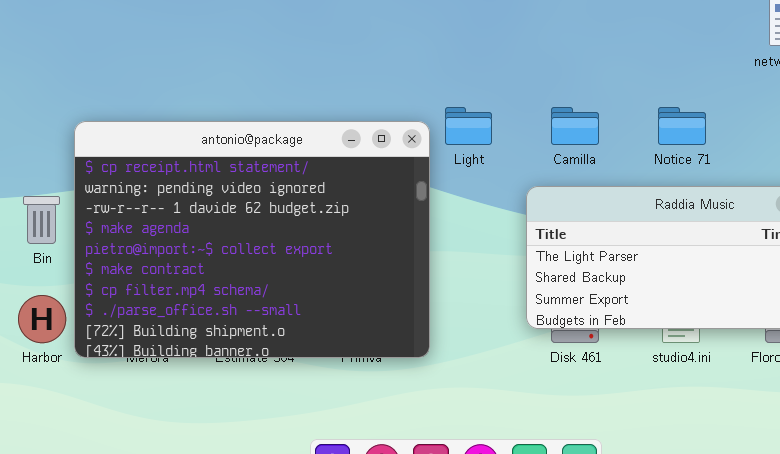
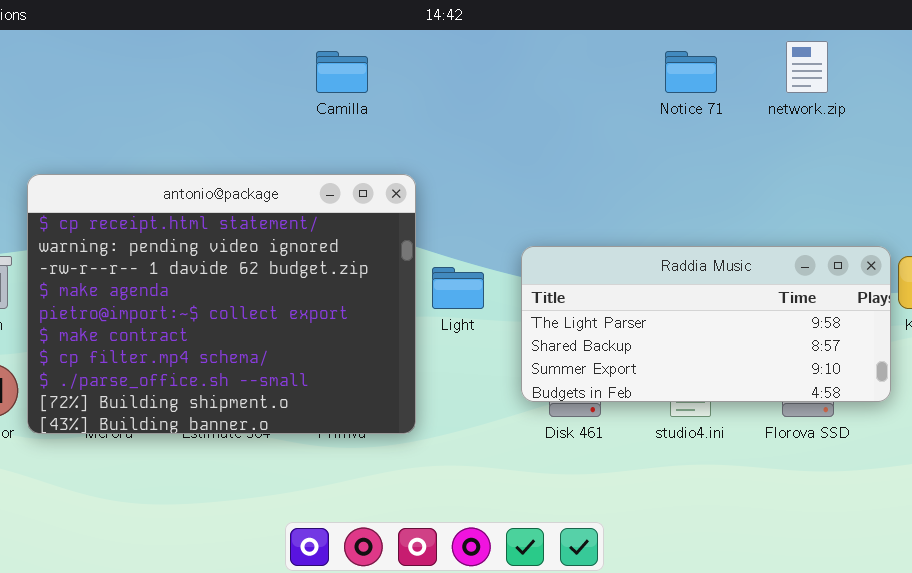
Light: [445,107,492,145] -> [432,267,484,309], moved
Camilla: [551,107,599,145] -> [316,51,368,93], moved
Notice 71: [658,107,706,145] -> [665,51,717,93], moved

